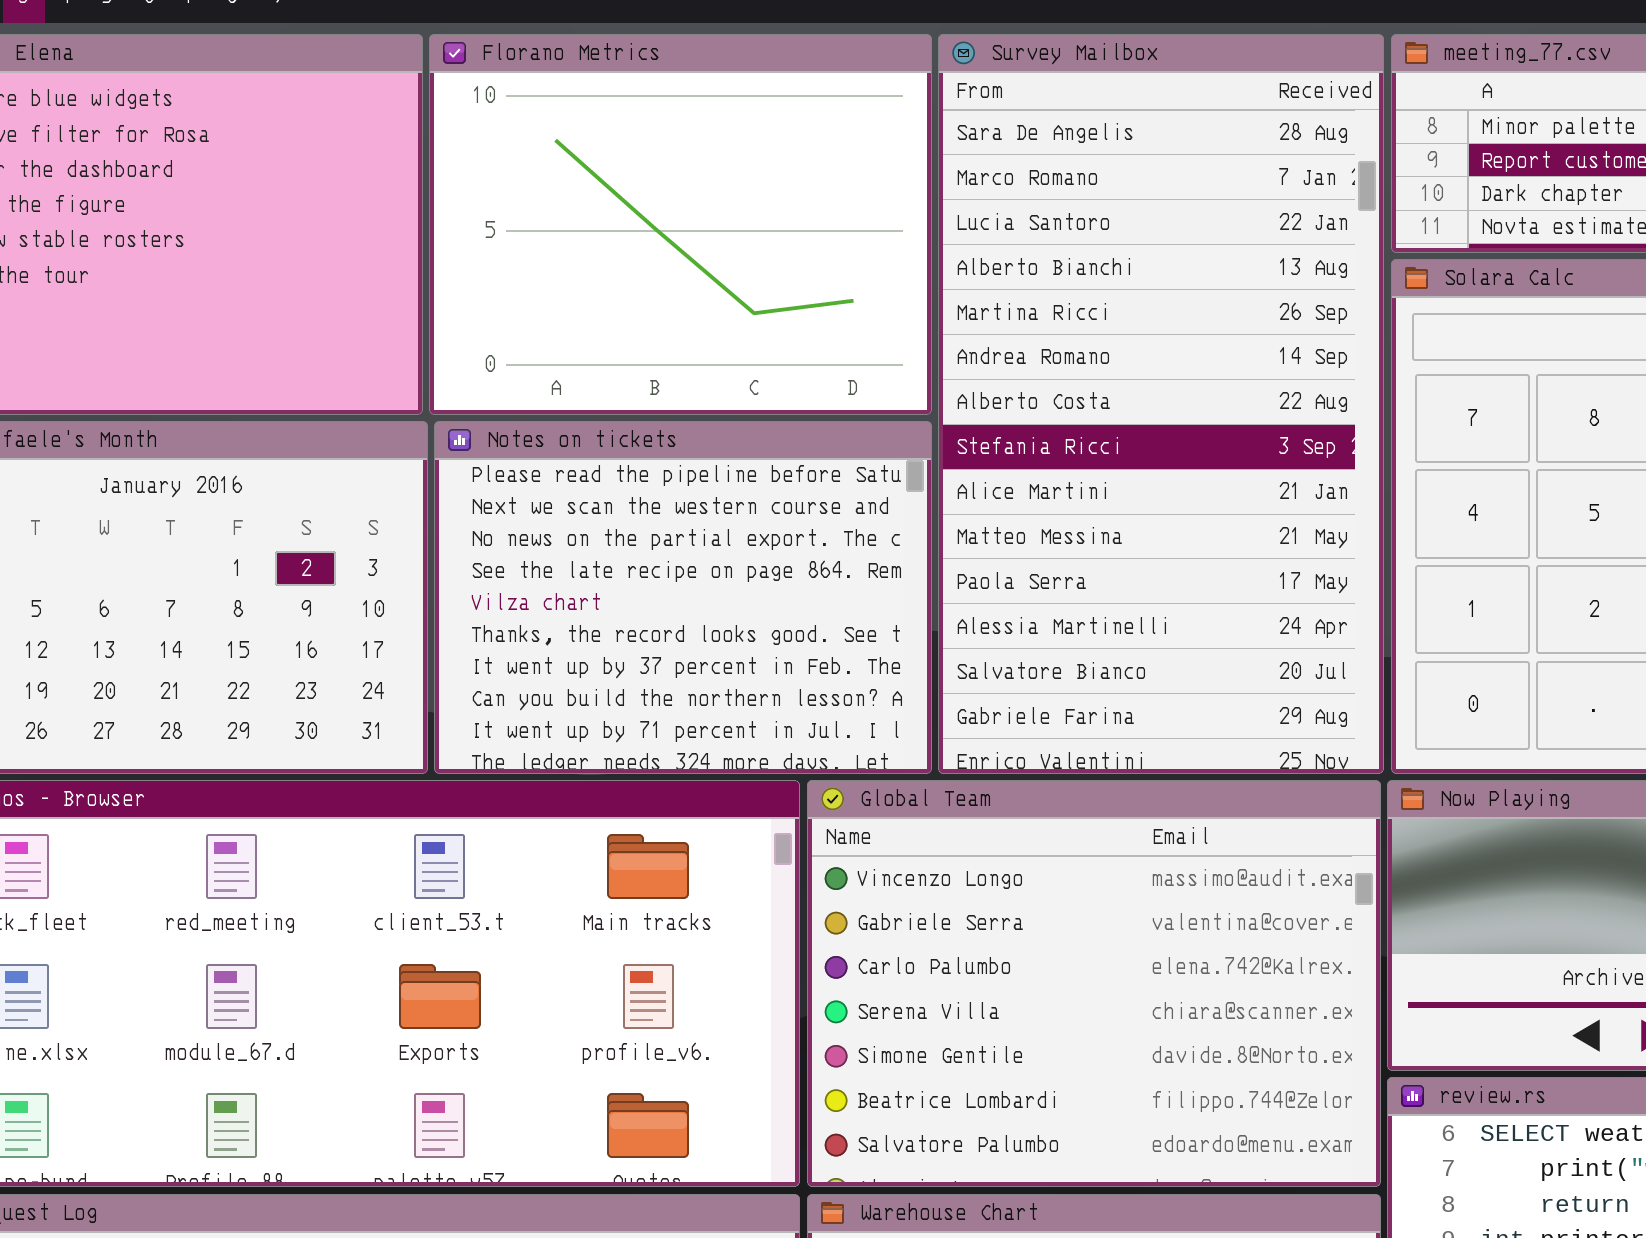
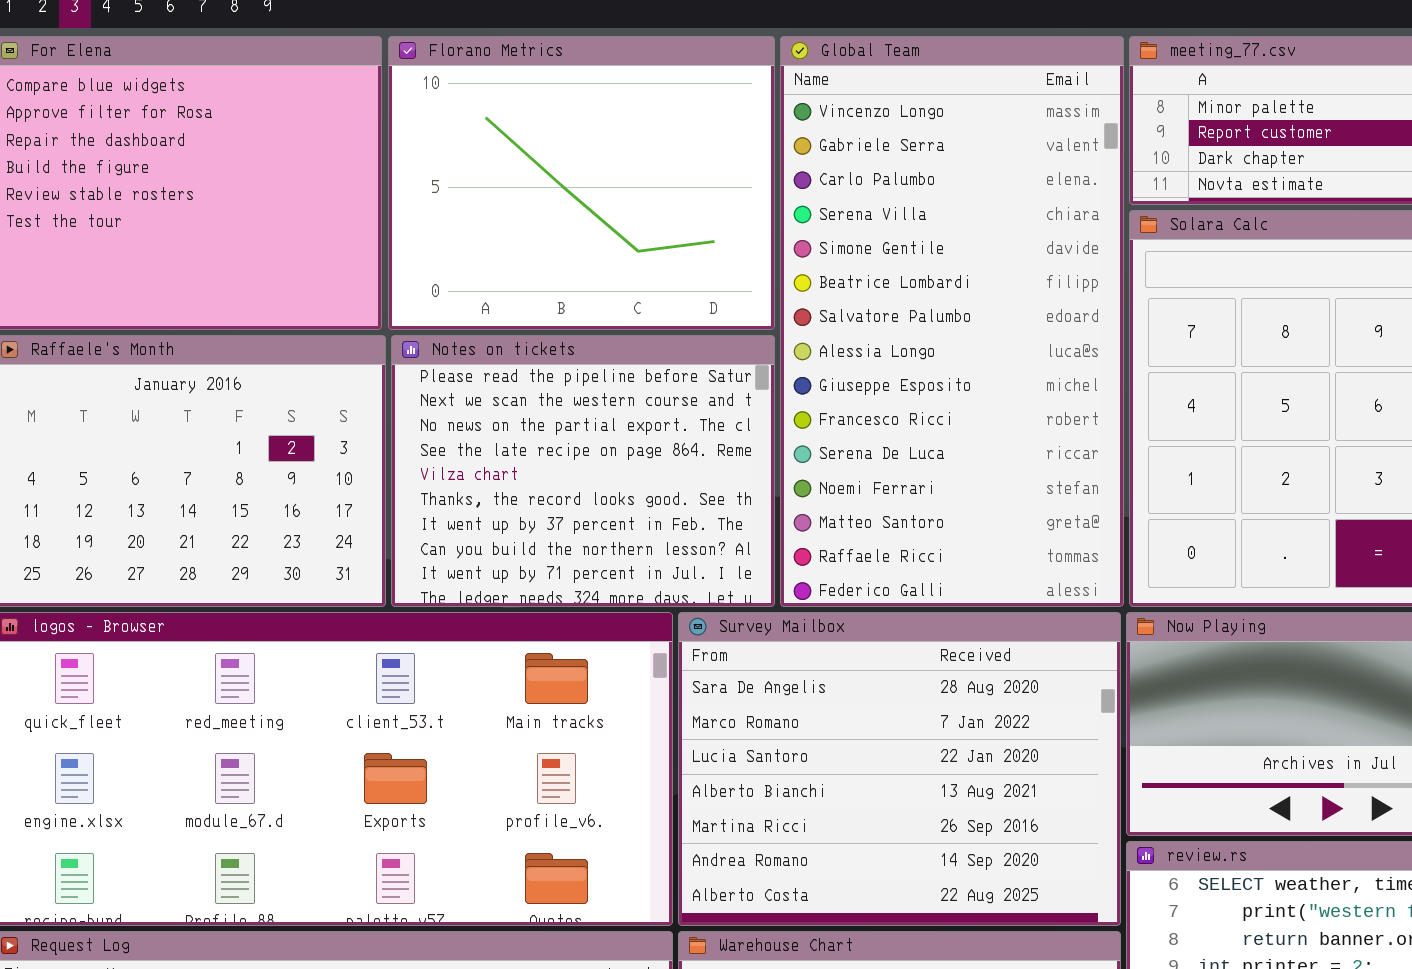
Survey Mailbox: [938,34,1384,774] -> [678,612,1121,926], moved, resized
Global Team: [807,780,1381,1187] -> [780,36,1124,607], moved, resized

